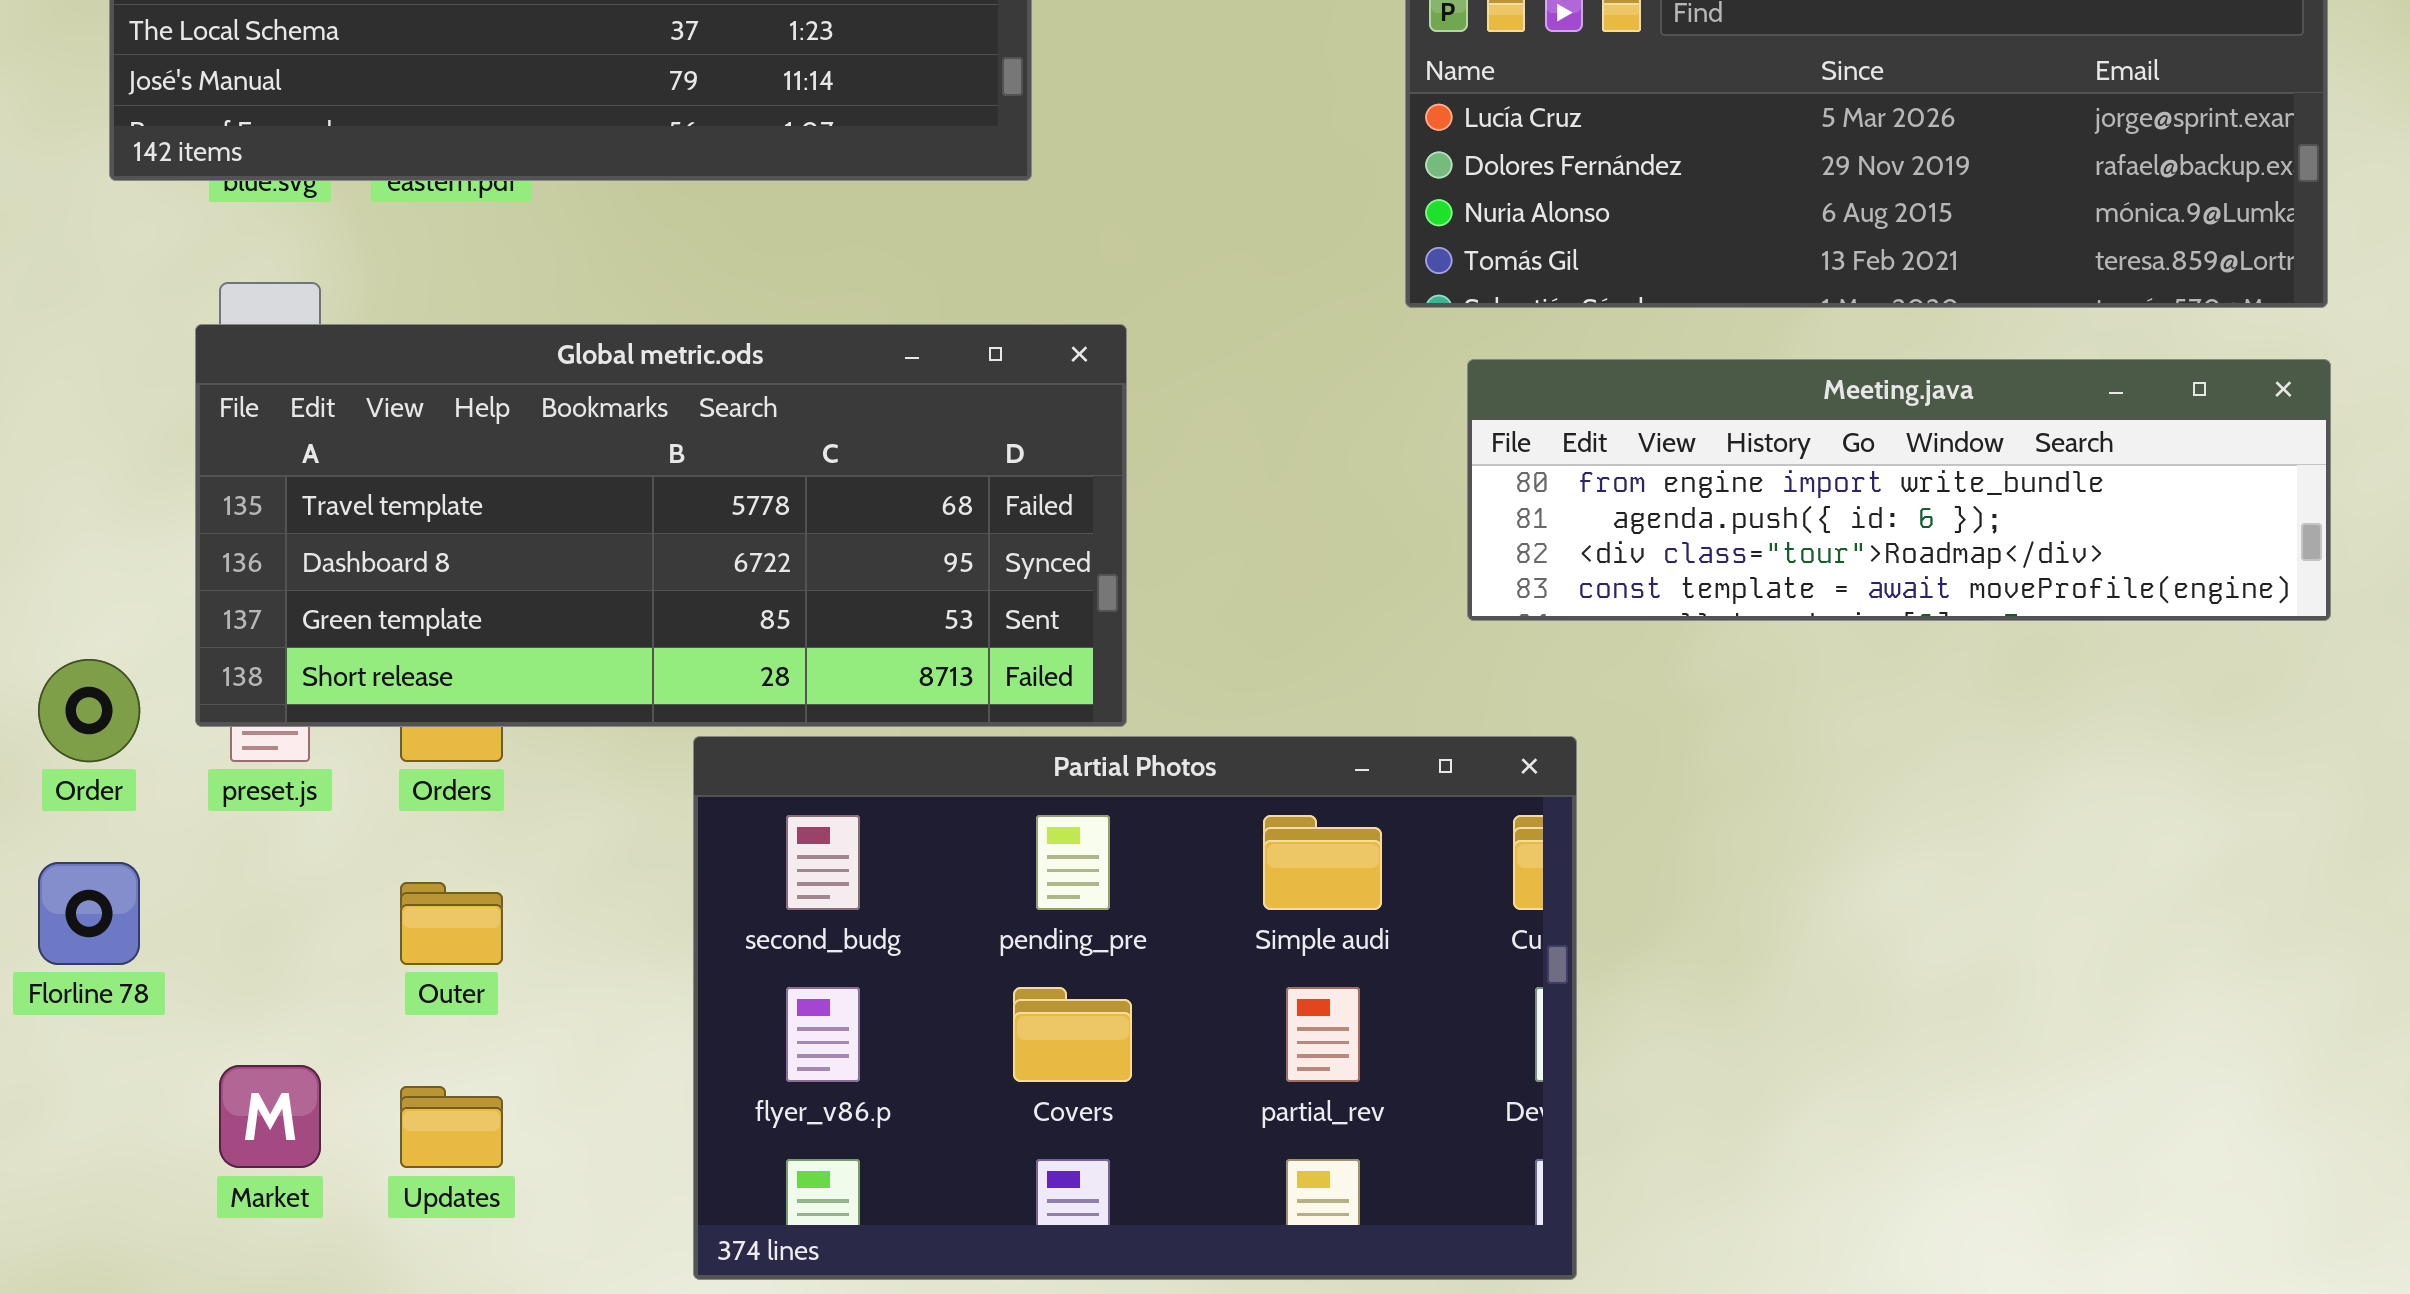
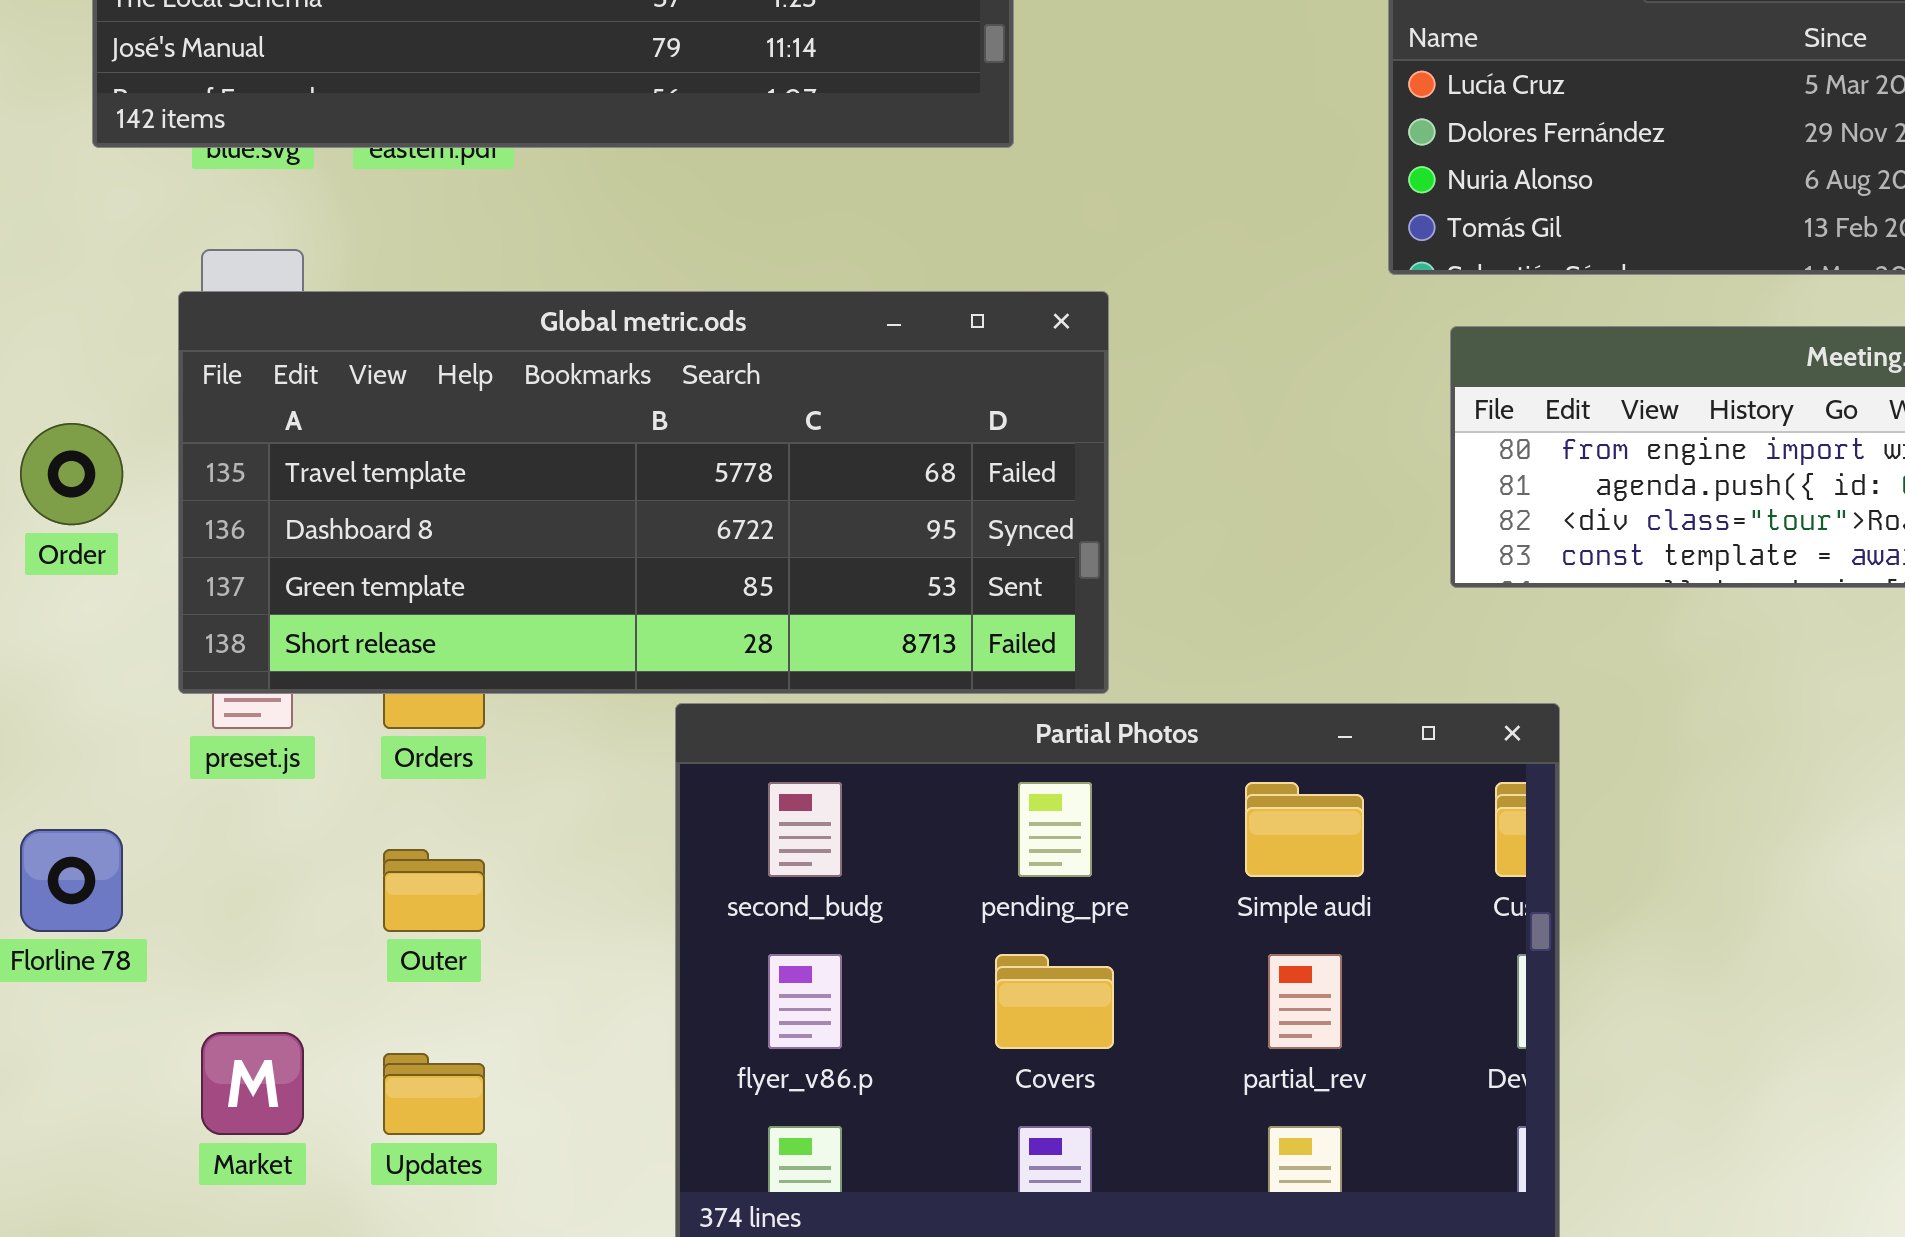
Order: [38,659,140,762] -> [20,423,123,525], moved

